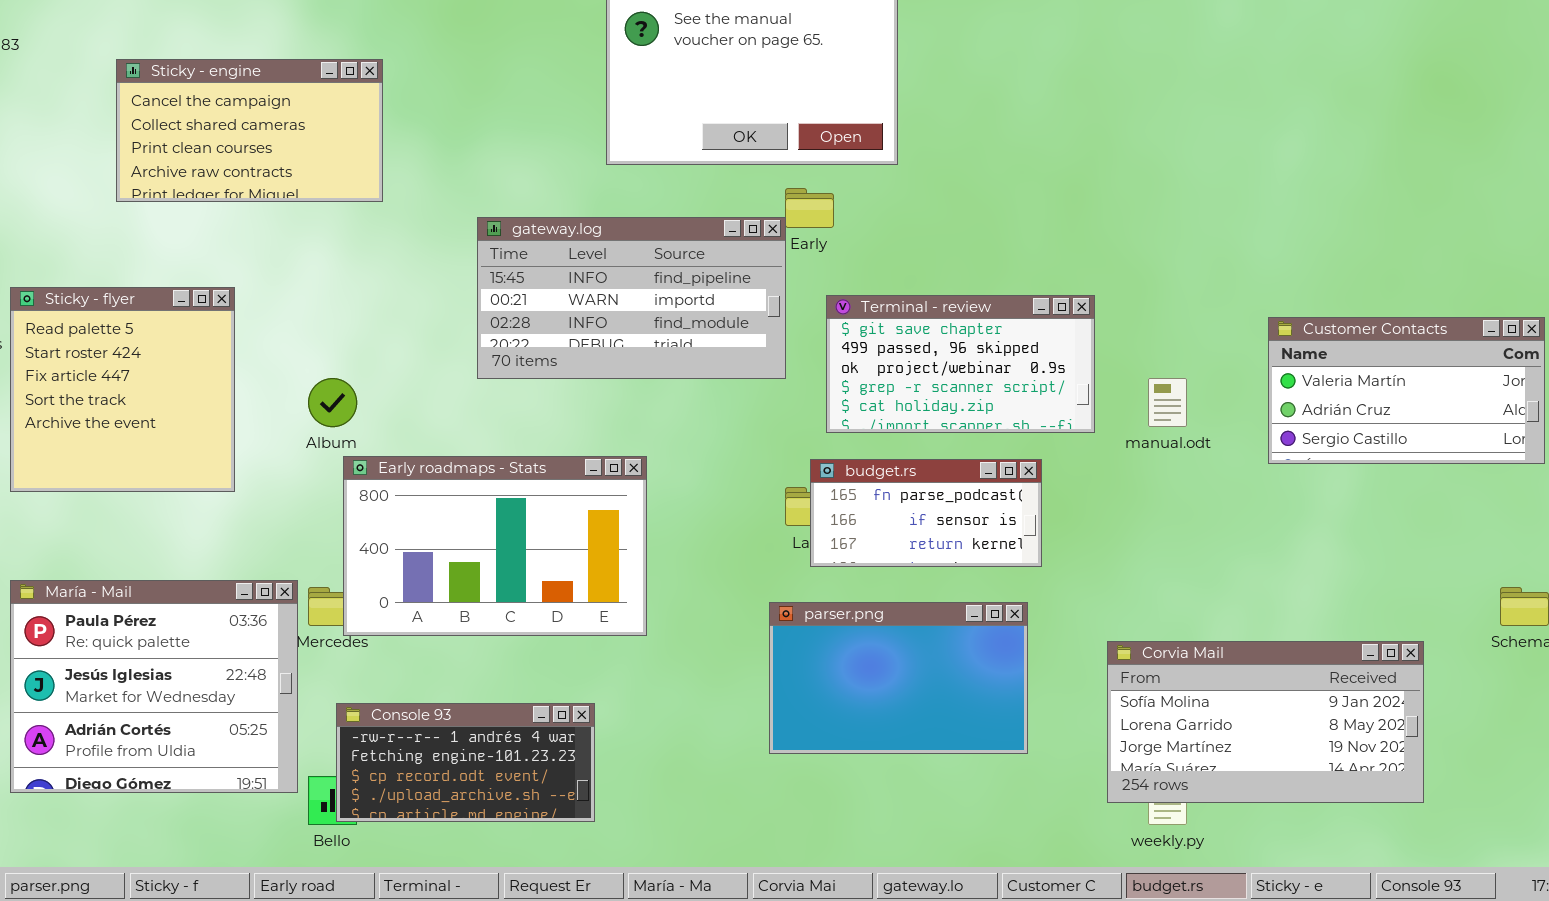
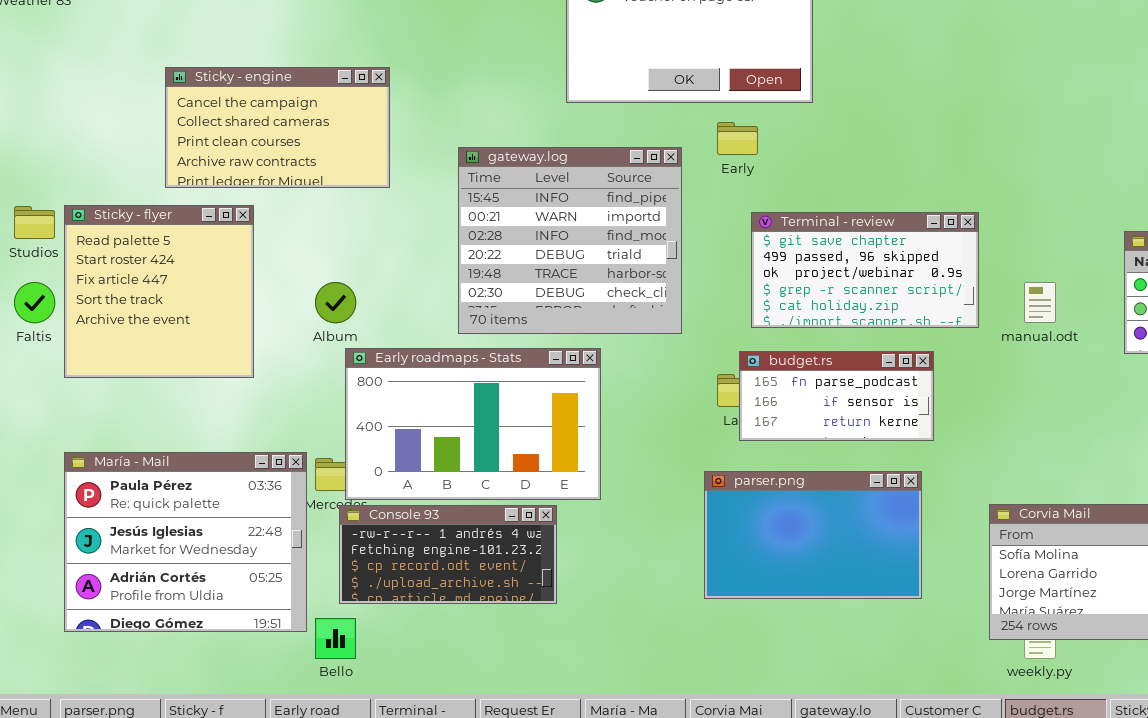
Sticky - engine: [116,59,383,202] -> [165,67,390,188], moved
gateway.log: [477,217,786,379] -> [458,147,682,334], resized
Console 93: [336,703,595,822] -> [339,505,557,604], moved

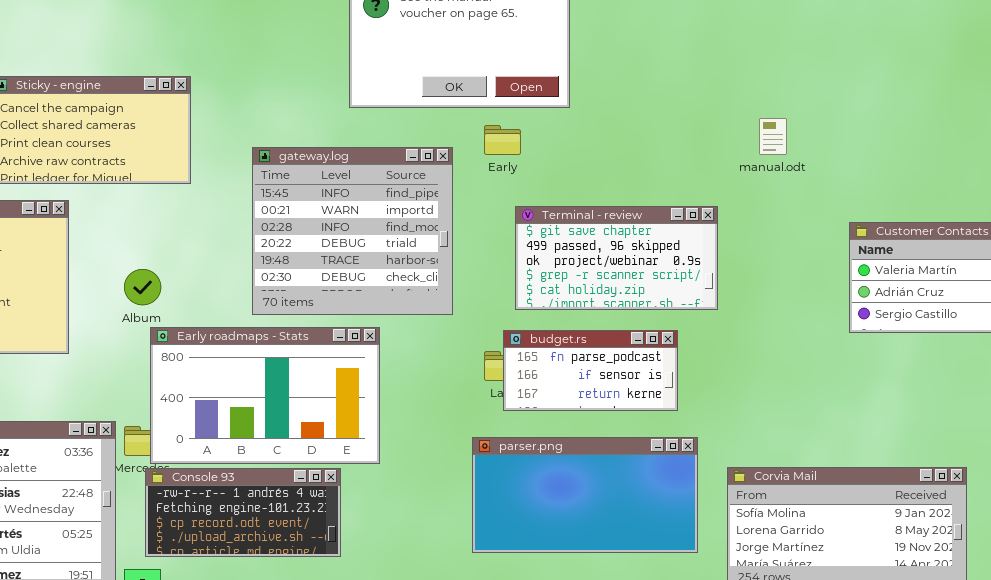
manual.odt: [1024,282,1056,323] -> [759,118,787,155], moved
parser.png: [704,471,922,599] -> [472,437,698,553], resized

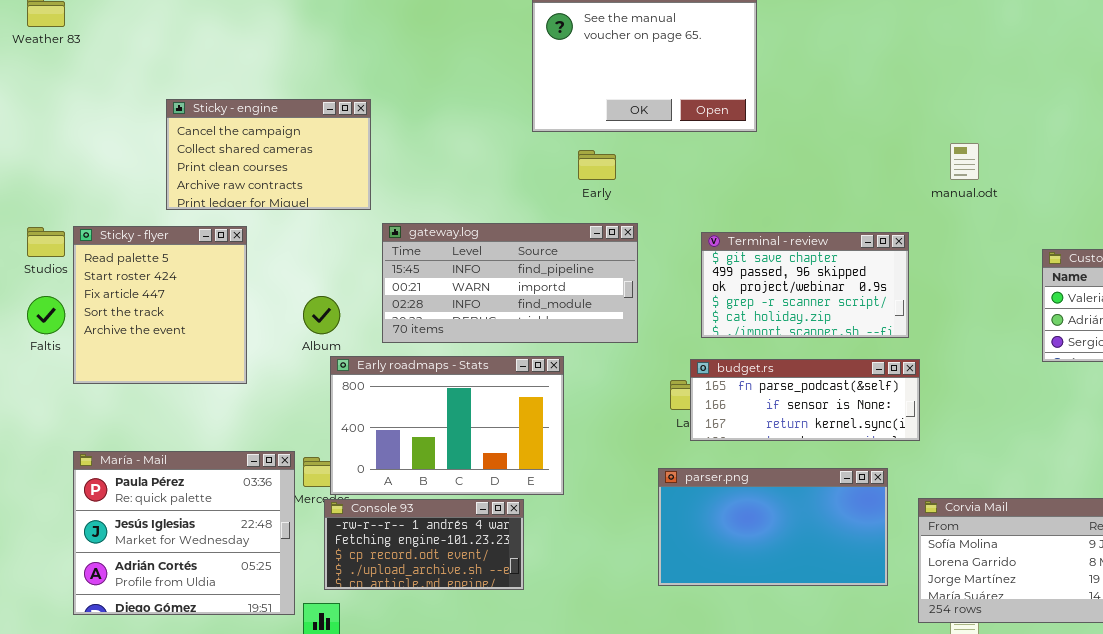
Early: [484,125,521,155] -> [578,150,616,180], moved
gateway.log: [252,147,453,315] -> [382,223,638,343], resized
budget.rs: [503,330,678,411] -> [690,359,920,441], resized

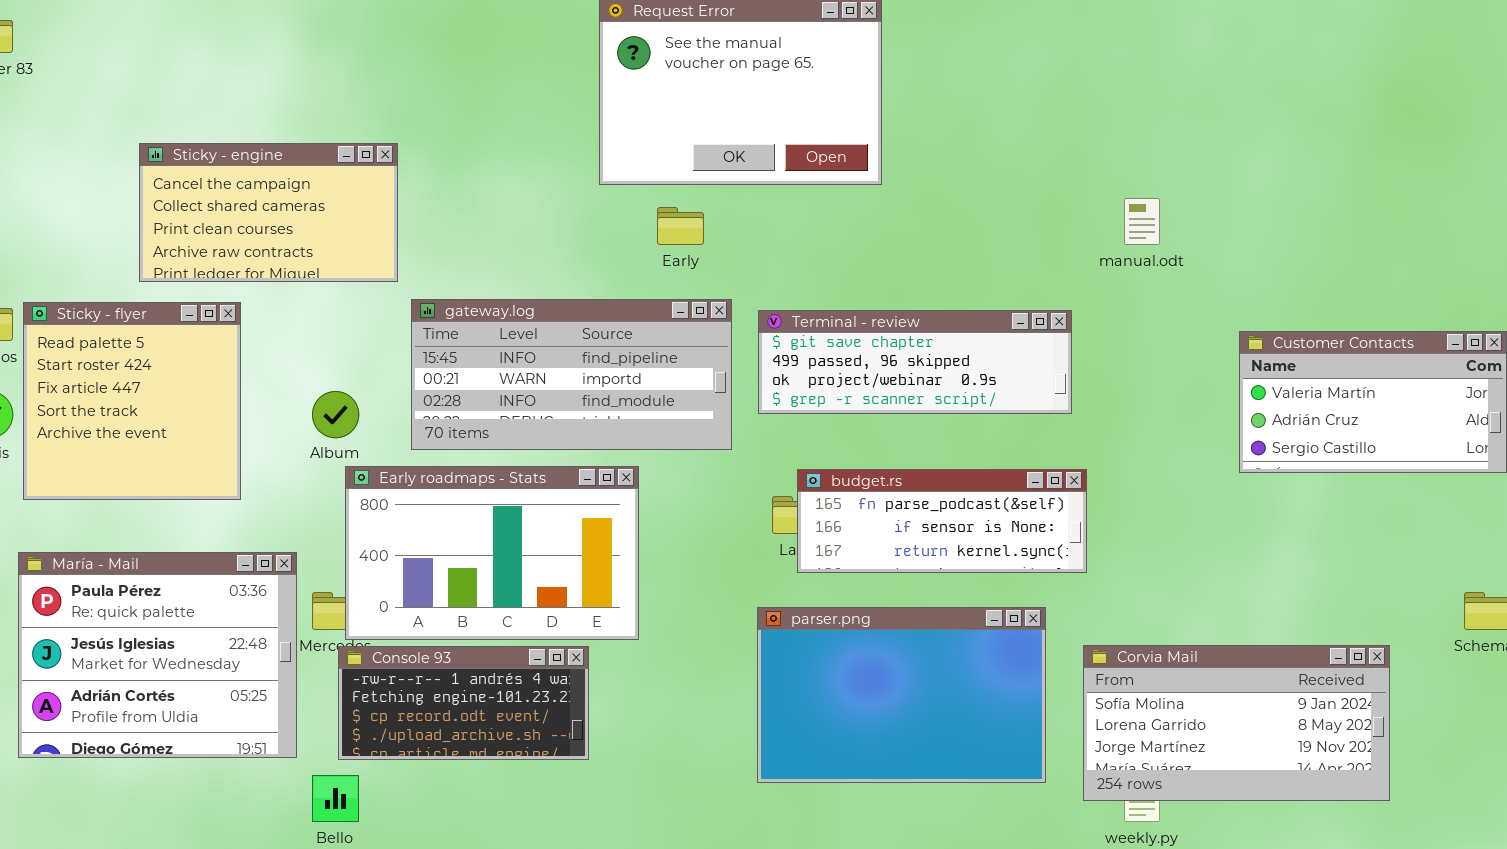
Terminal - review: [701,232,909,338] -> [758,310,1072,414], resized
María - Mail: [73,451,295,615] -> [18,552,297,758], moved
parser.png: [658,468,888,586] -> [757,607,1046,783], resized

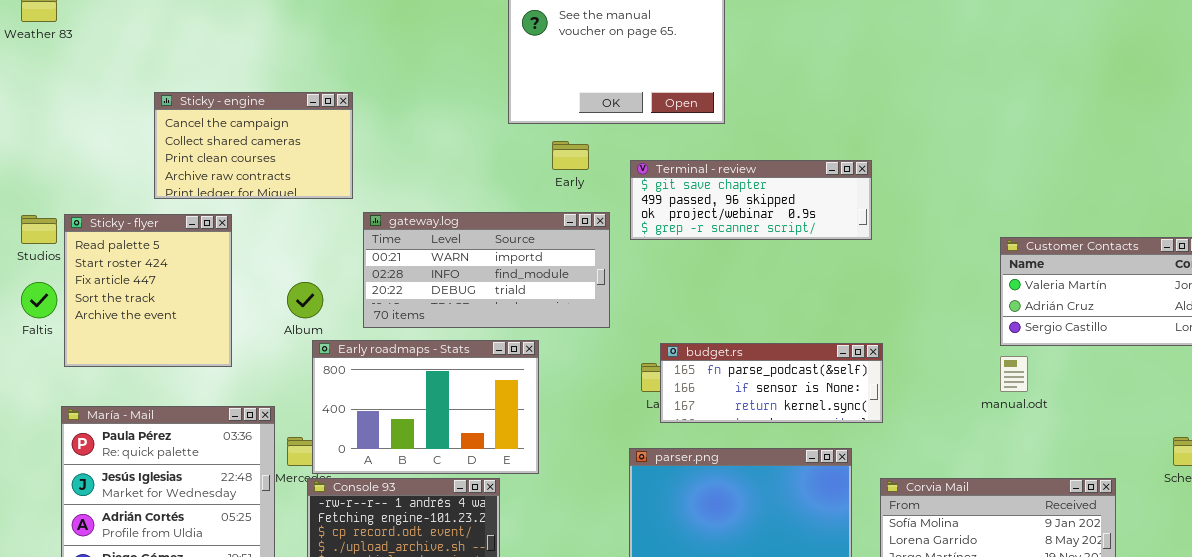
manual.odt: [1124,198,1160,245] -> [1000,356,1028,392], moved
gateway.log: [411,299,732,450] -> [363,212,610,328], scrolled down 1 row
Terminal - review: [758,310,1072,414] -> [630,160,872,240], moved

